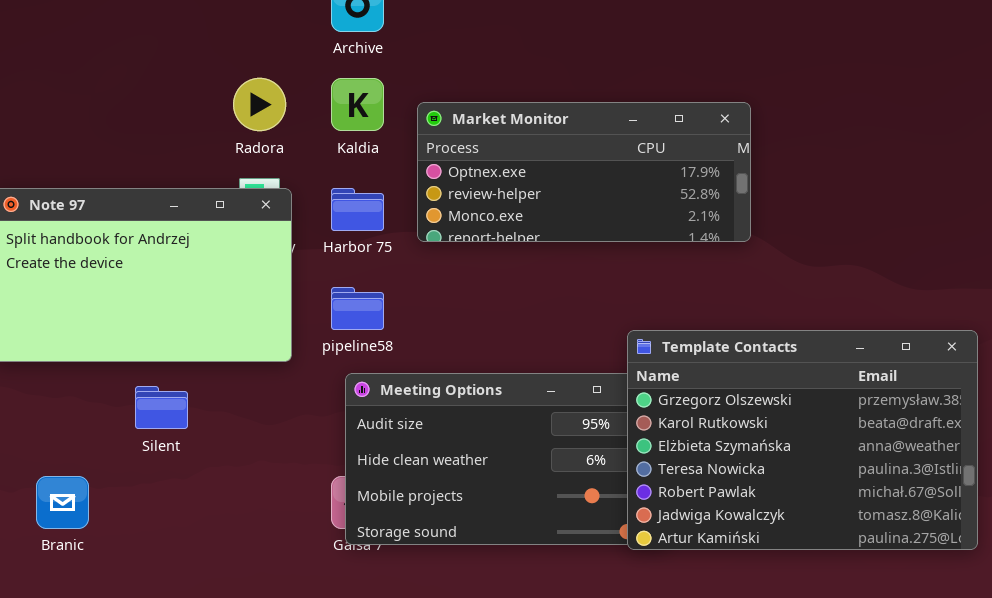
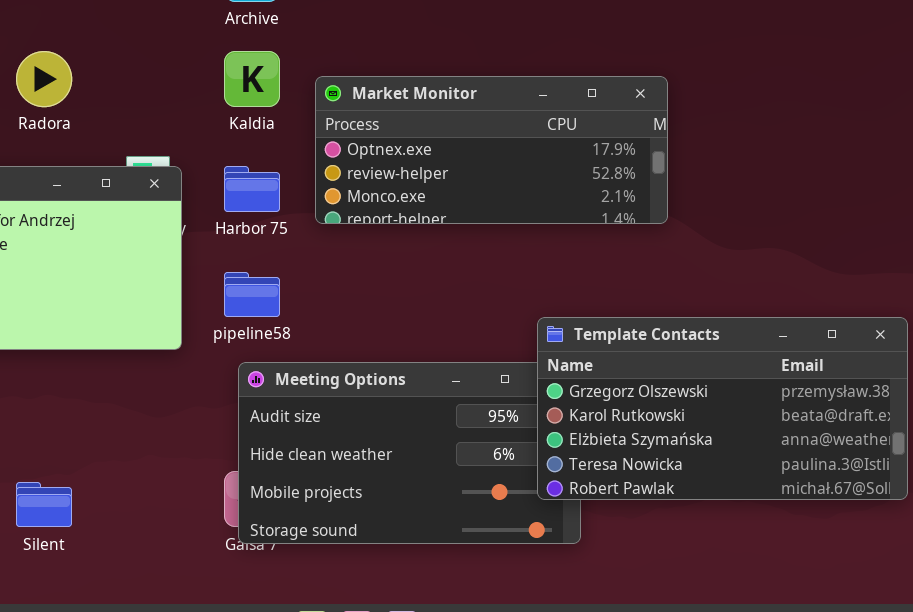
Radora: [233,78,286,131] -> [16,51,72,107], moved
Template Contacts: [627,330,978,550] -> [537,317,908,500], resized
Silent: [135,386,188,429] -> [16,482,72,527], moved

